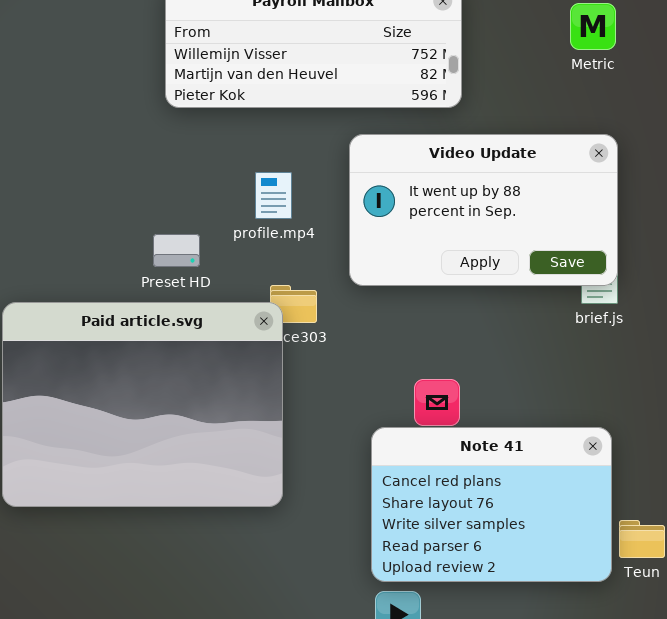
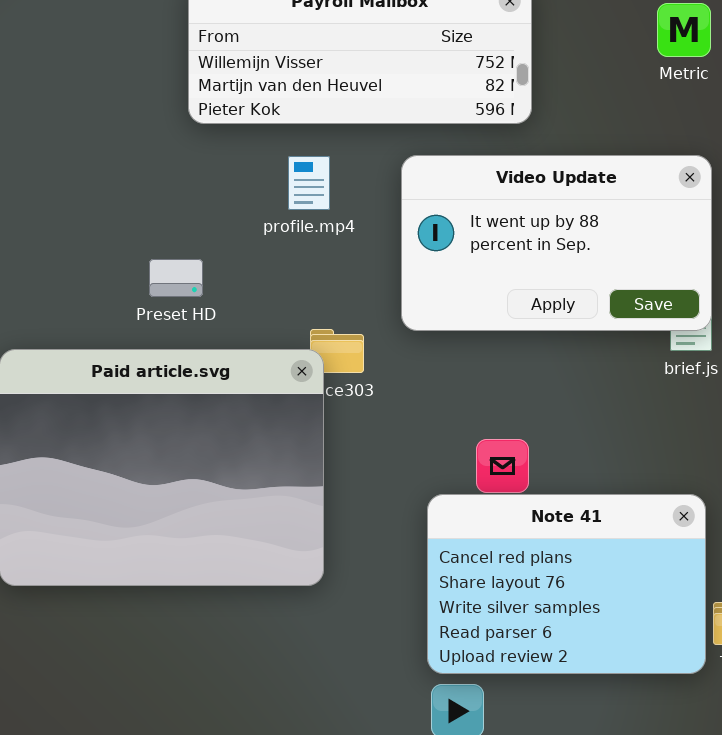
profile.mp4: [255,172,292,219] -> [288,156,330,210], moved
Preset HD: [153,234,200,267] -> [149,259,203,297], moved

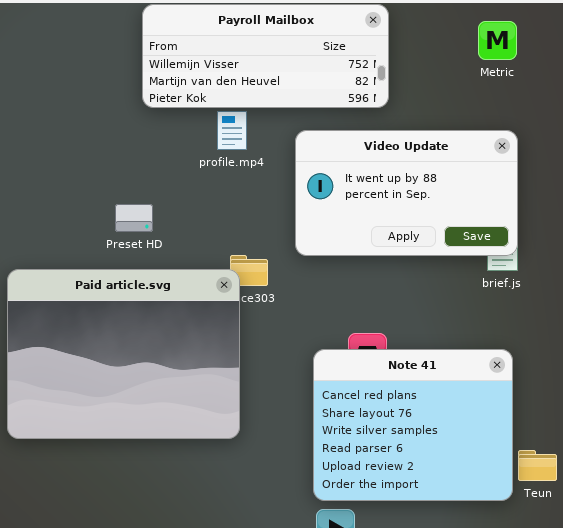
profile.mp4: [288,156,330,210] -> [217,111,247,150], moved
Note 41: [427,494,706,674] -> [313,349,513,501], resized

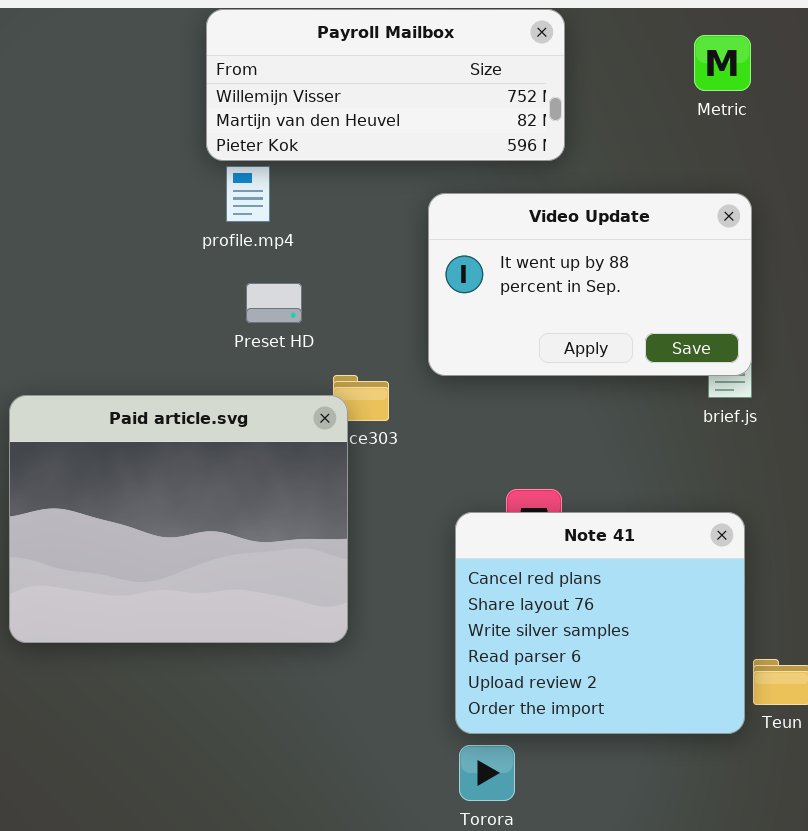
profile.mp4: [217,111,247,150] -> [226,166,270,222], moved
Preset HD: [115,204,153,232] -> [246,283,302,323], moved

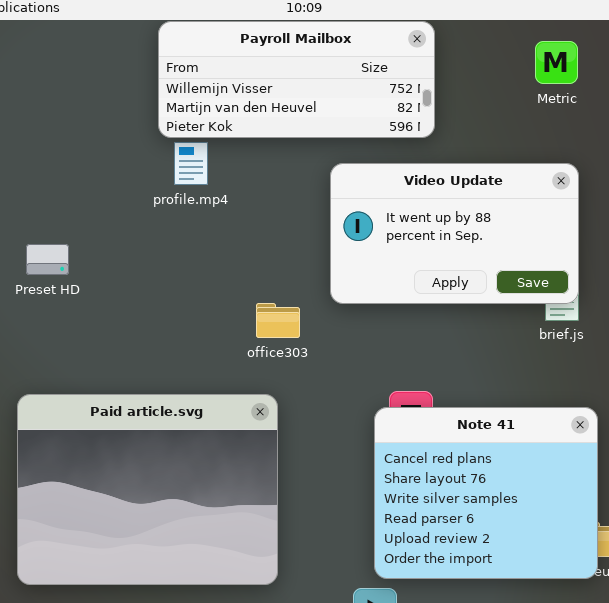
Preset HD: [246,283,302,323] -> [26,244,69,275], moved
Paid article.svg: [9,395,348,643] -> [17,394,278,585], moved
Note 41: [455,512,745,734] -> [374,407,598,579], moved

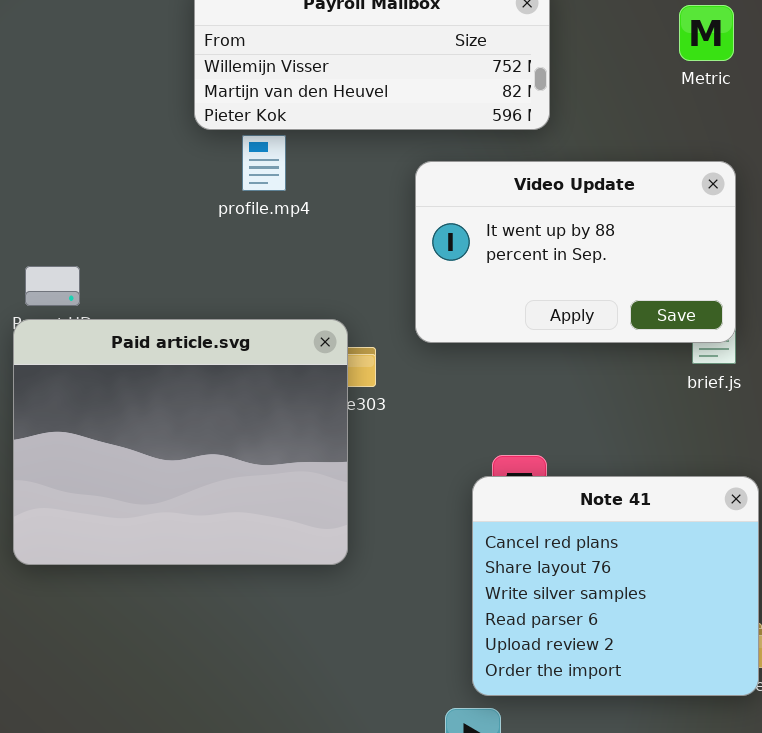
profile.mp4: [174,142,208,185] -> [242,135,286,191], moved
Paid article.svg: [17,394,278,585] -> [13,319,348,565], moved

